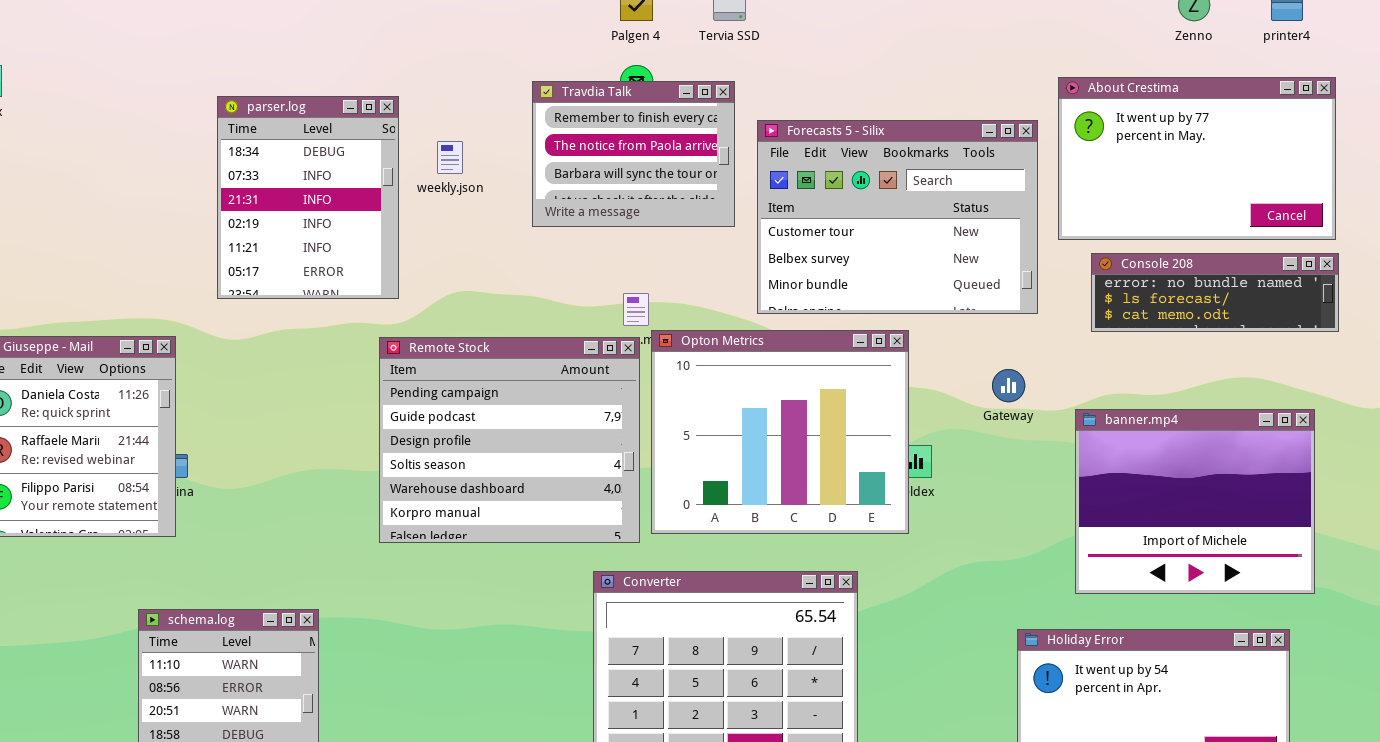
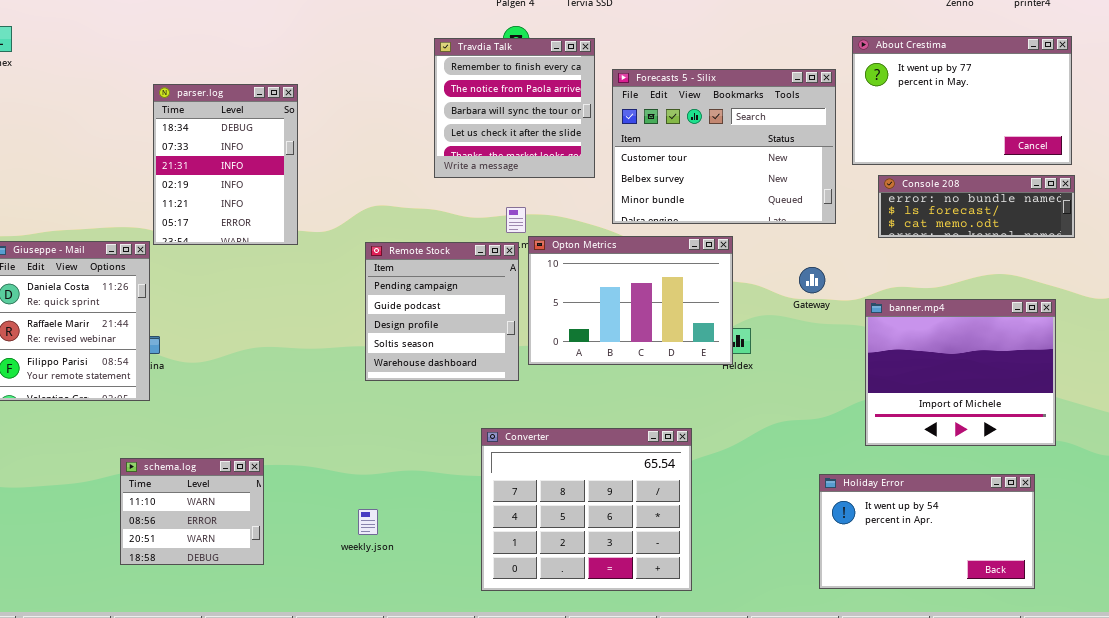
Travdia Talk: [532,81,735,227] -> [434,38,595,178], resized
parser.log: [217,96,399,299] -> [153,84,298,245], moved
weekly.json: [437,141,463,174] -> [358,509,378,535], moved
Opton Metrics: [651,330,909,534] -> [528,236,733,365], resized
Remote Stock: [379,337,640,543] -> [365,242,519,381], resized

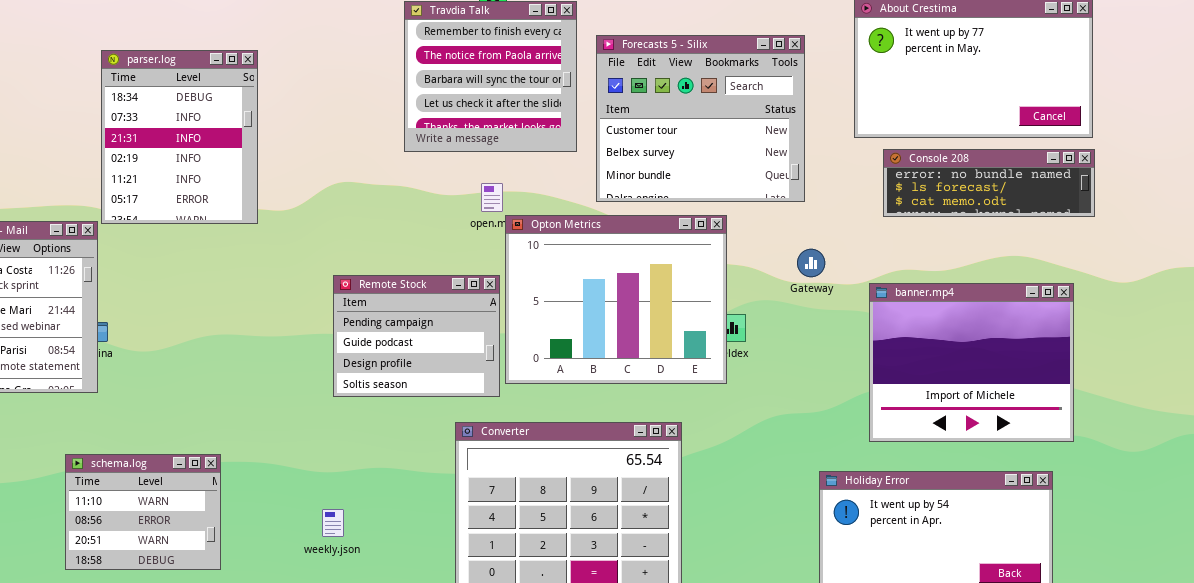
Forecasts 5 - Silix: [612,69,836,224] -> [596,35,805,202], resized
Opton Metrics: [528,236,733,365] -> [505,215,727,384], resized
Remote Stock: [365,242,519,381] -> [333,275,500,397], moved, resized

